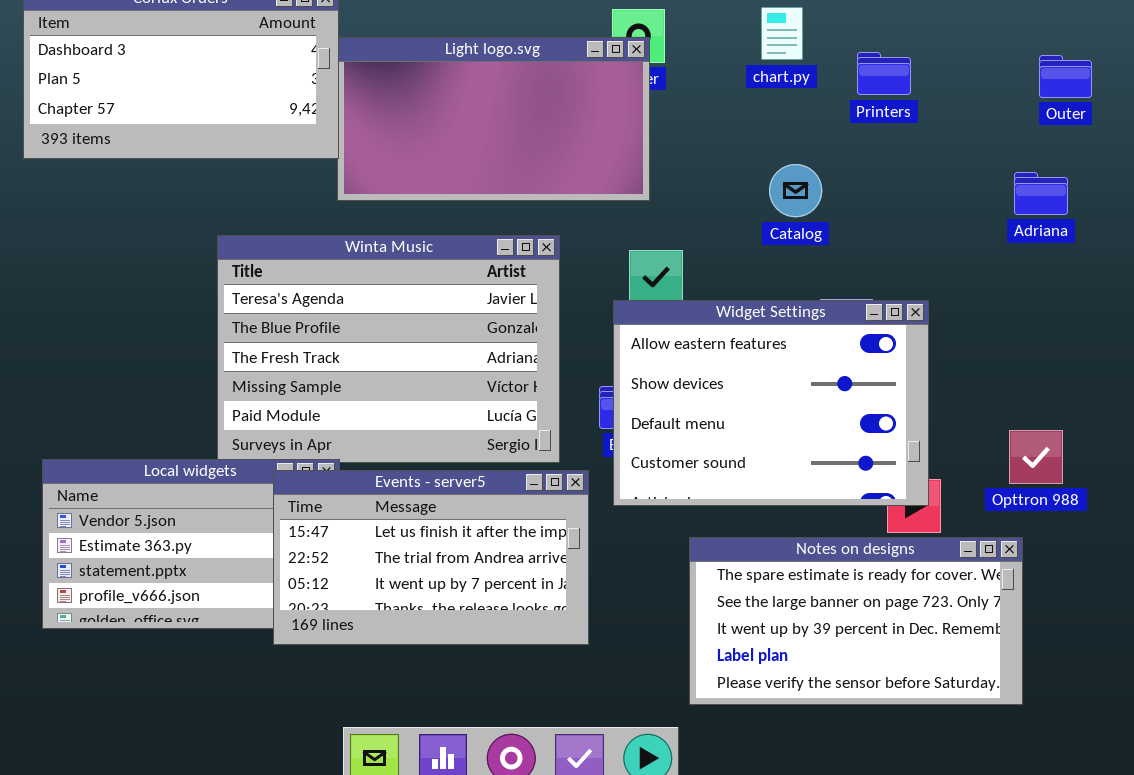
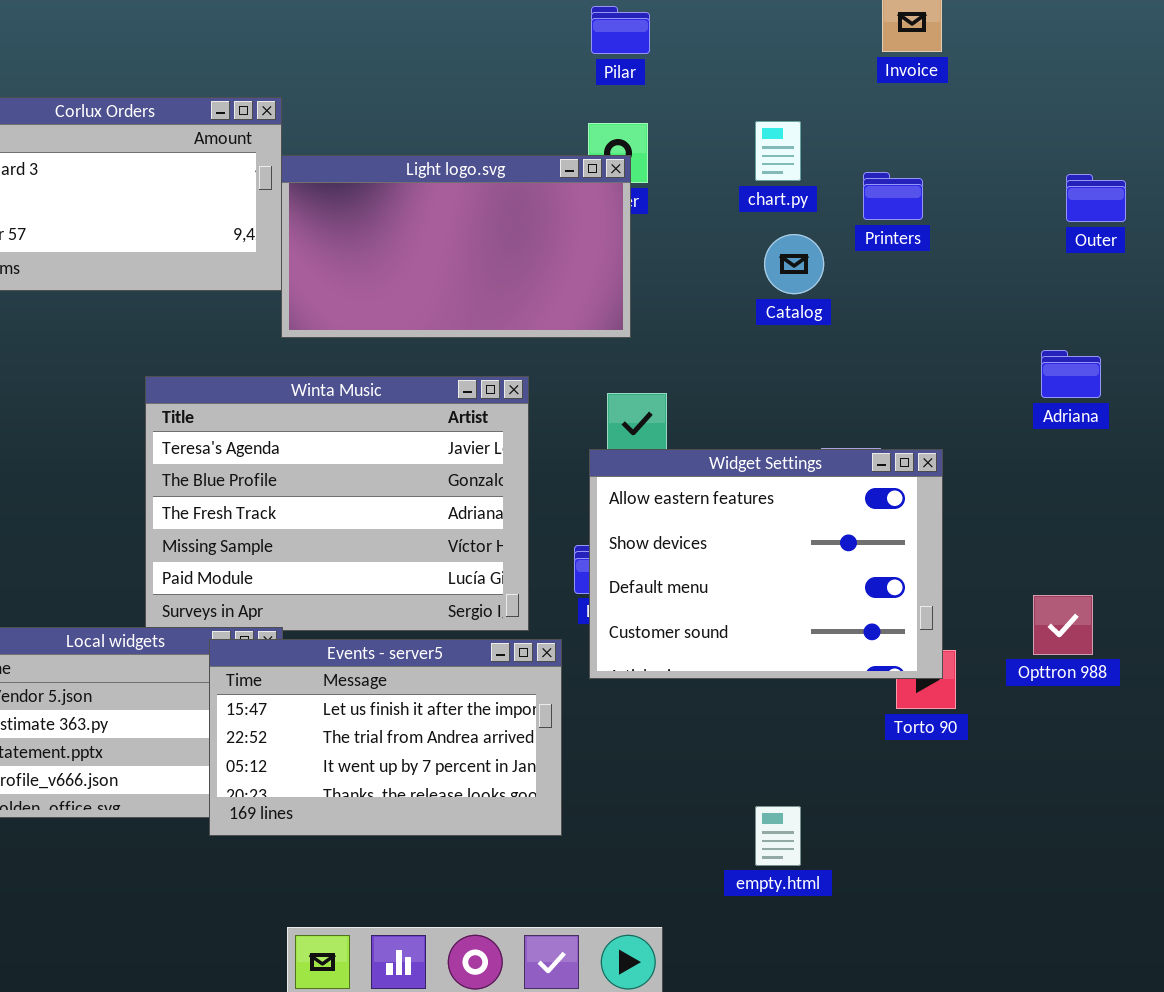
Catalog: [769,164,822,217] -> [764,234,824,294], moved
Adriana: [1014,172,1068,215] -> [1041,350,1101,398], moved
Notes on designs: [689,537,1023,705] -> none, closed

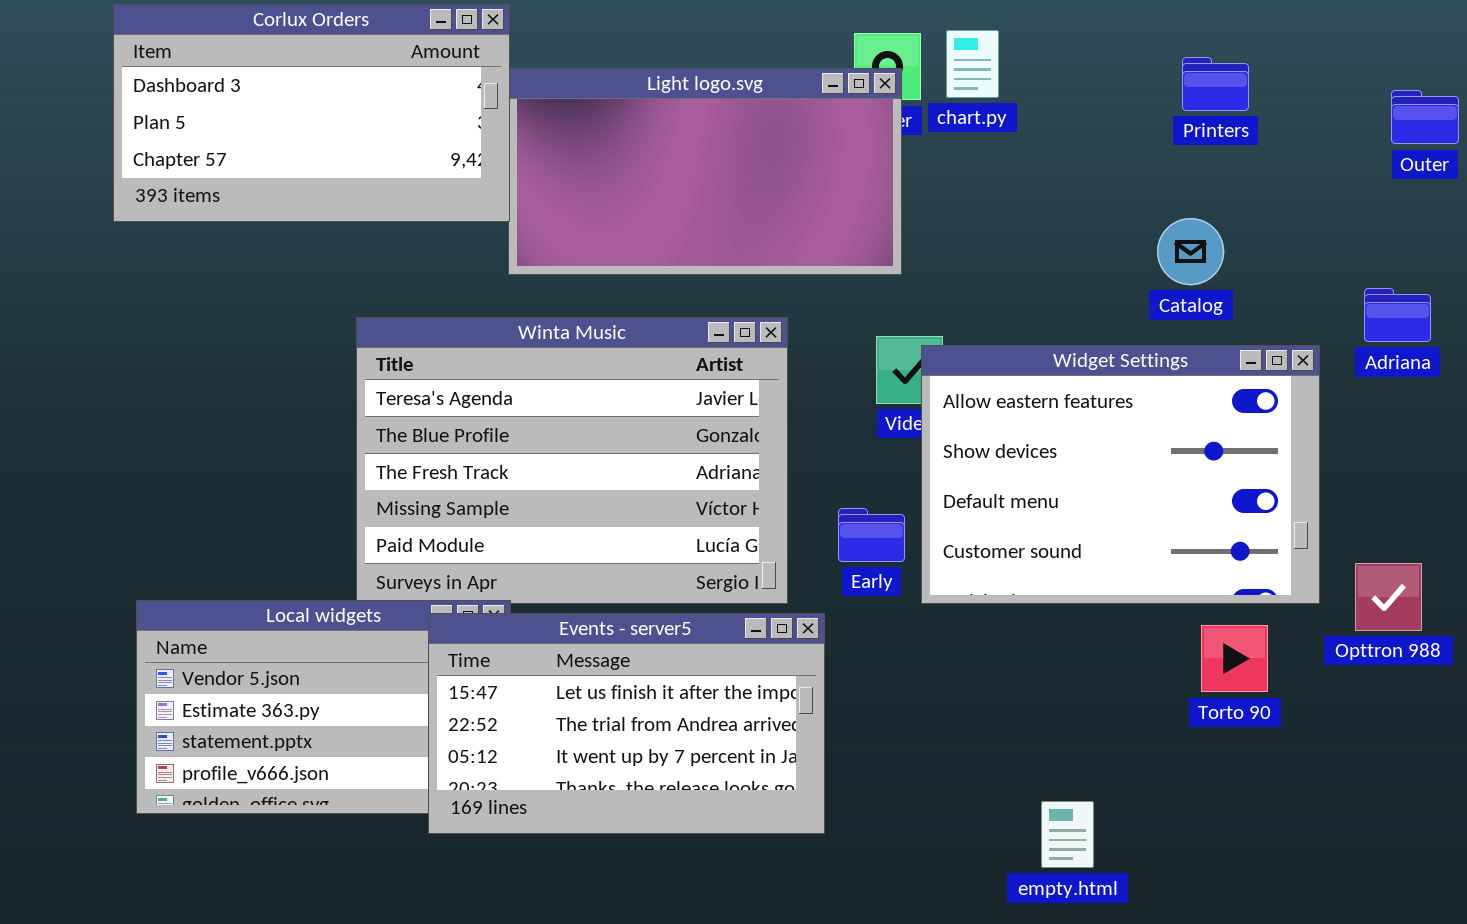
chart.py: [755,121,801,181] -> [946,30,999,98], moved
Printers: [863,172,923,220] -> [1182,57,1249,111], moved
Catalog: [764,234,824,294] -> [1157,218,1224,285], moved
Widget Settings: [589,449,943,679] -> [921,345,1320,604], moved

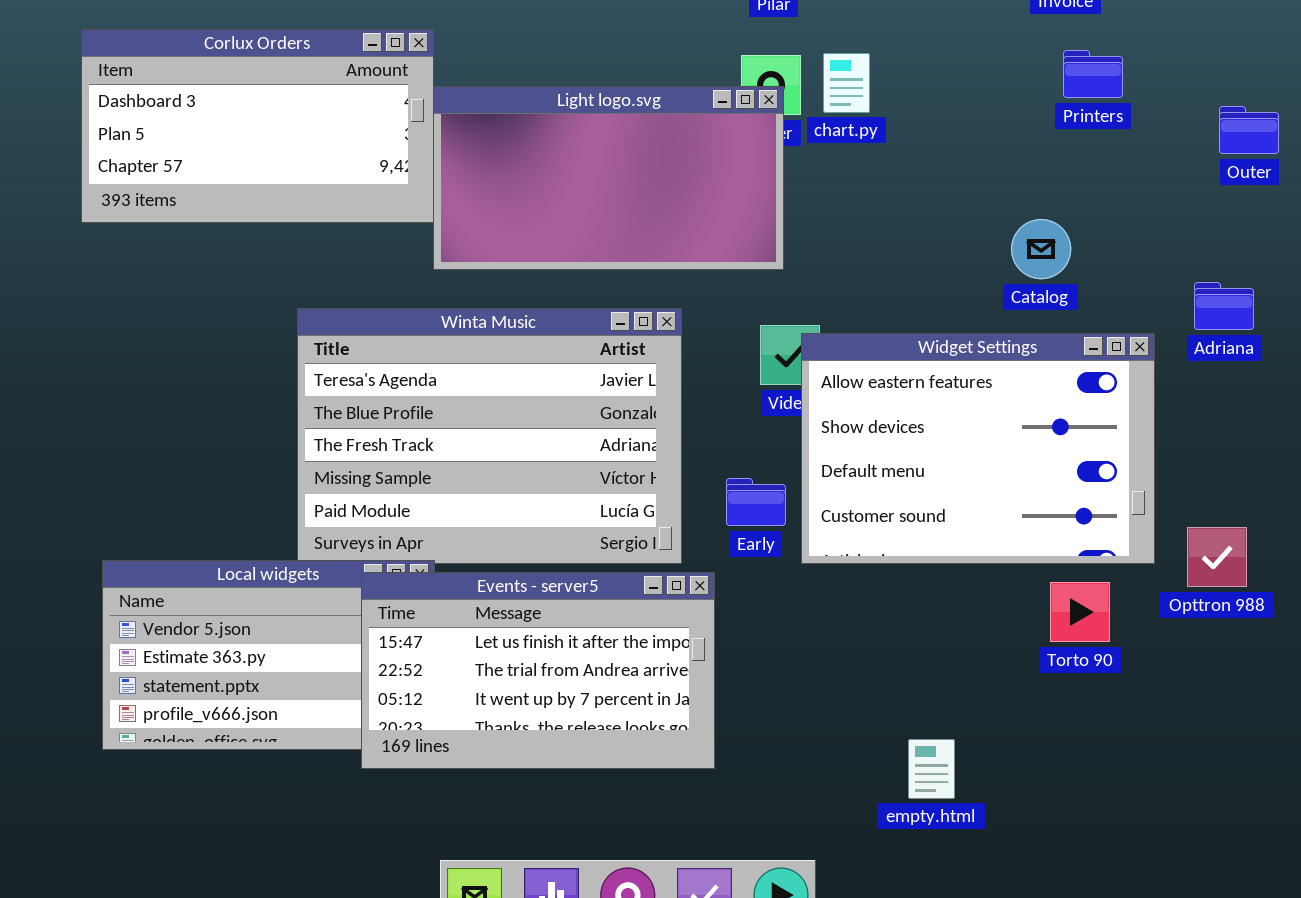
Printers: [1182,57,1249,111] -> [1063,50,1123,98], moved

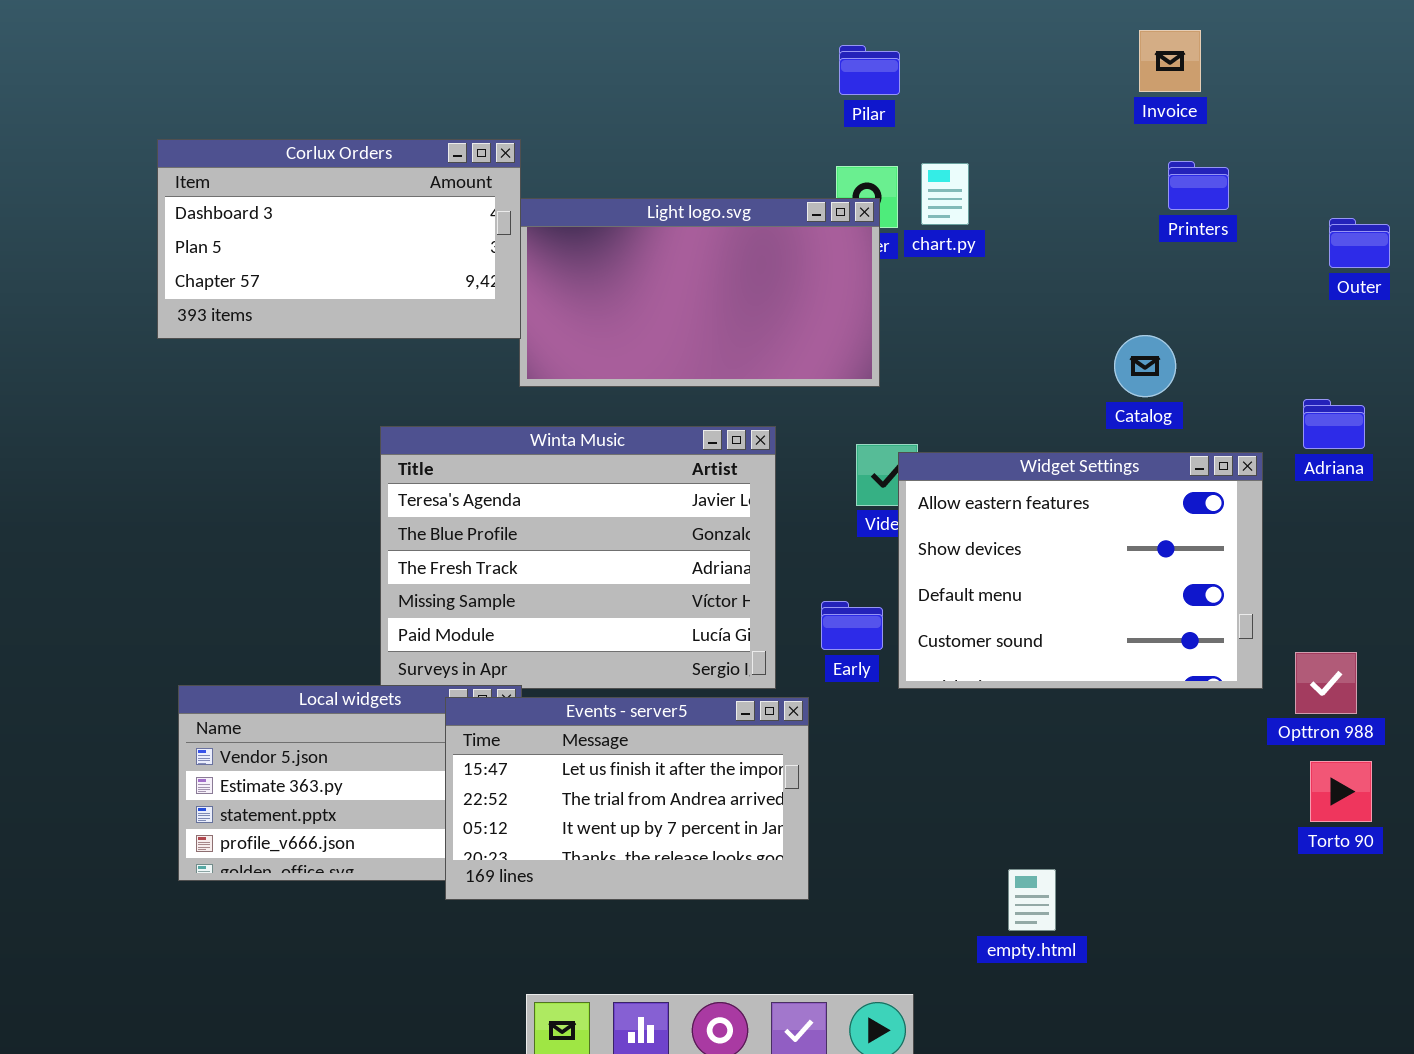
Torto 90: [1050,582,1110,642] -> [1310,761,1372,822], moved

